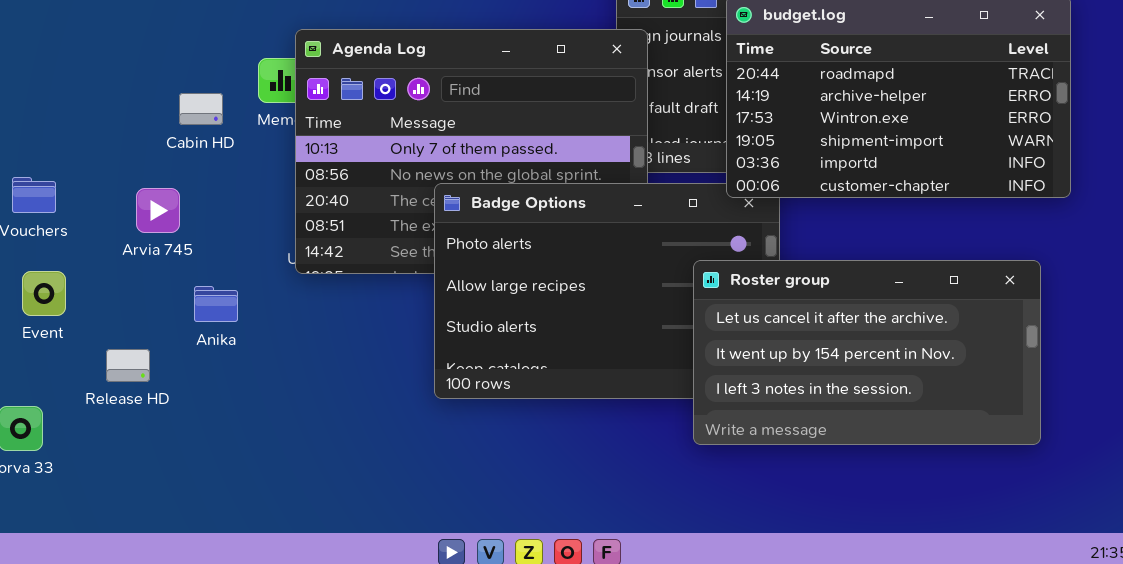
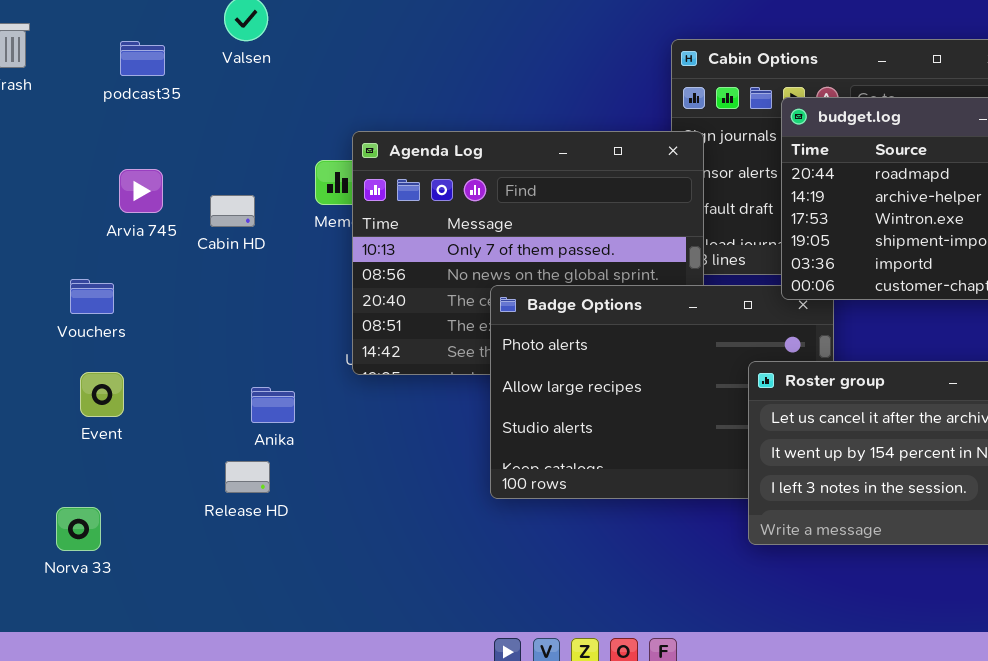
Cabin HD: [179,93,223,125] -> [210,195,255,227], moved
Arvia 745: [136,188,180,233] -> [119,169,163,213], moved
Release HD: [106,349,150,382] -> [225,461,270,493], moved

